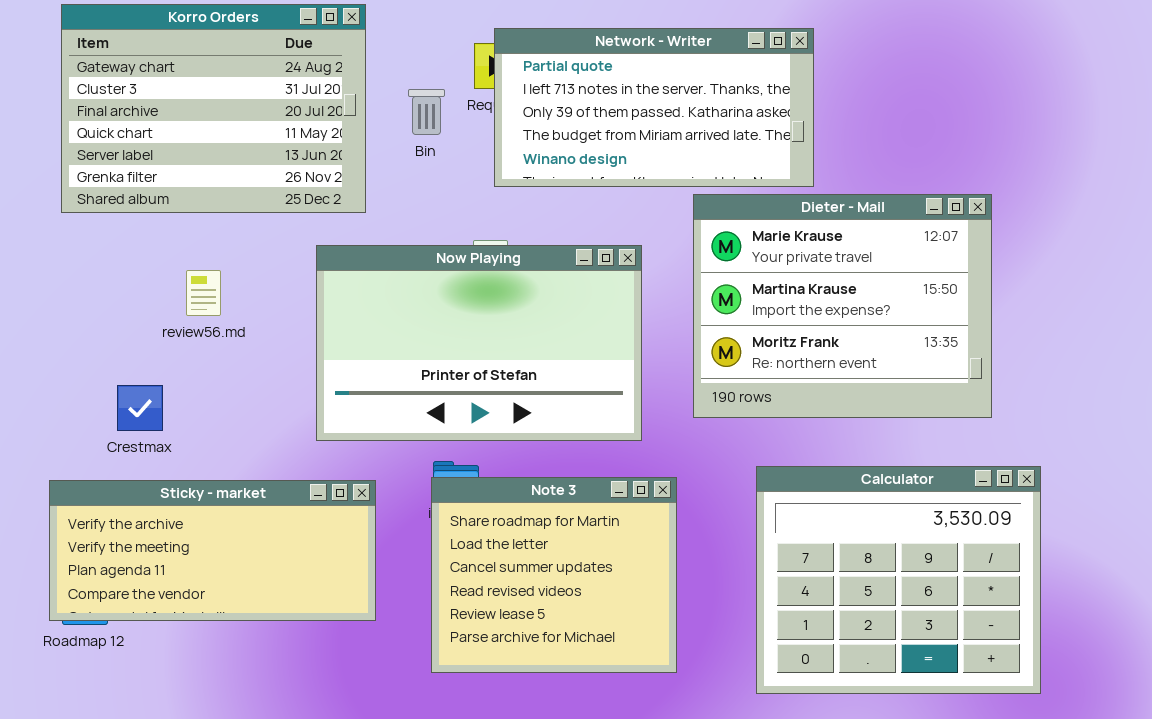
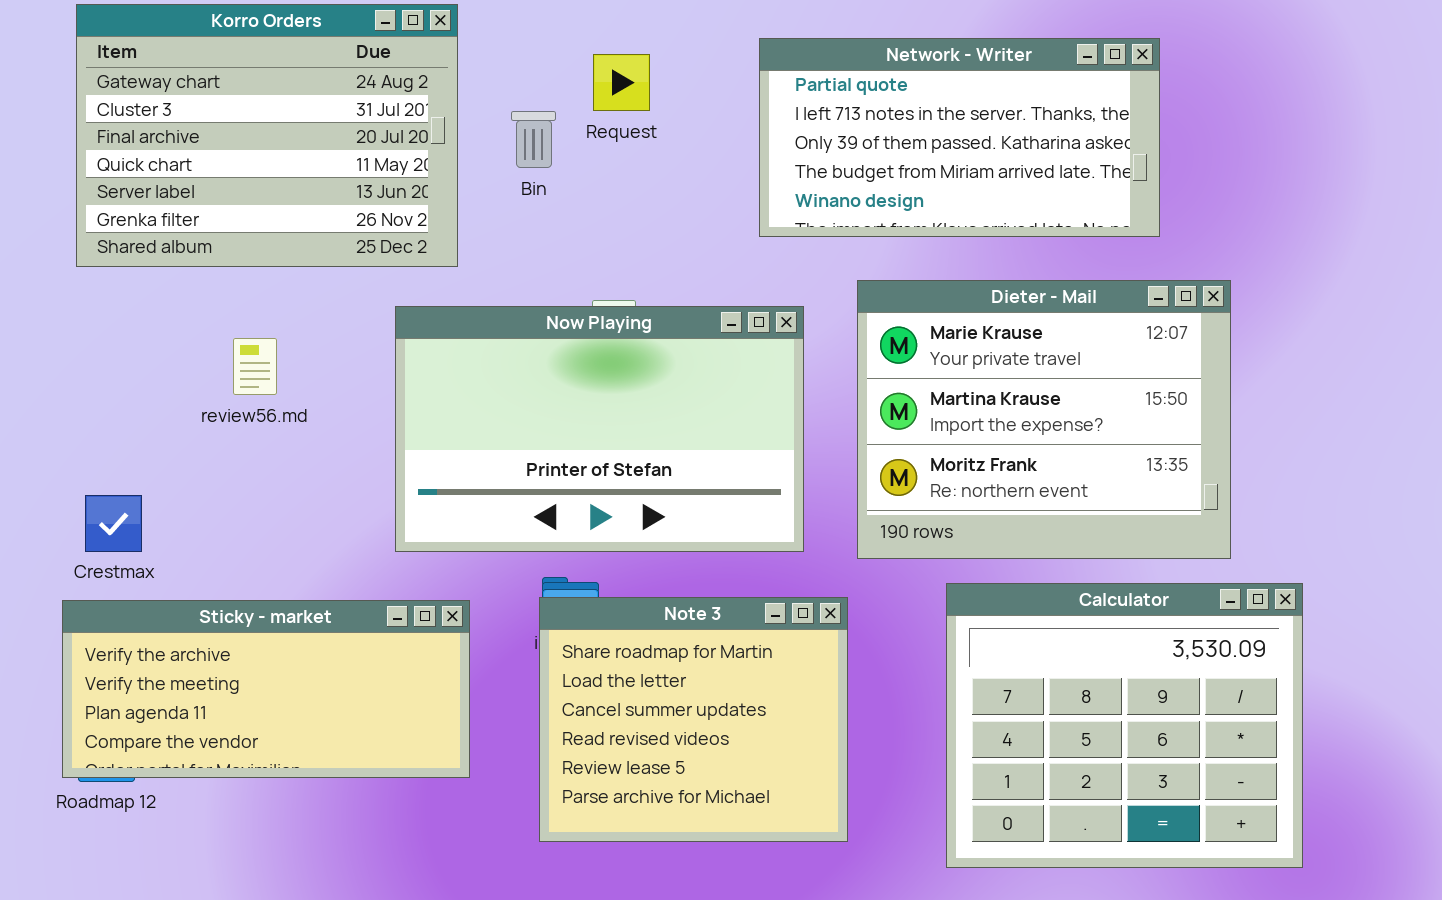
Network - Writer: [494,28,814,187] -> [759,38,1160,237], moved
Dieter - Mail: [693,194,992,418] -> [857,280,1231,559], moved
Crestmax: [117,385,163,431] -> [85,495,142,552], moved

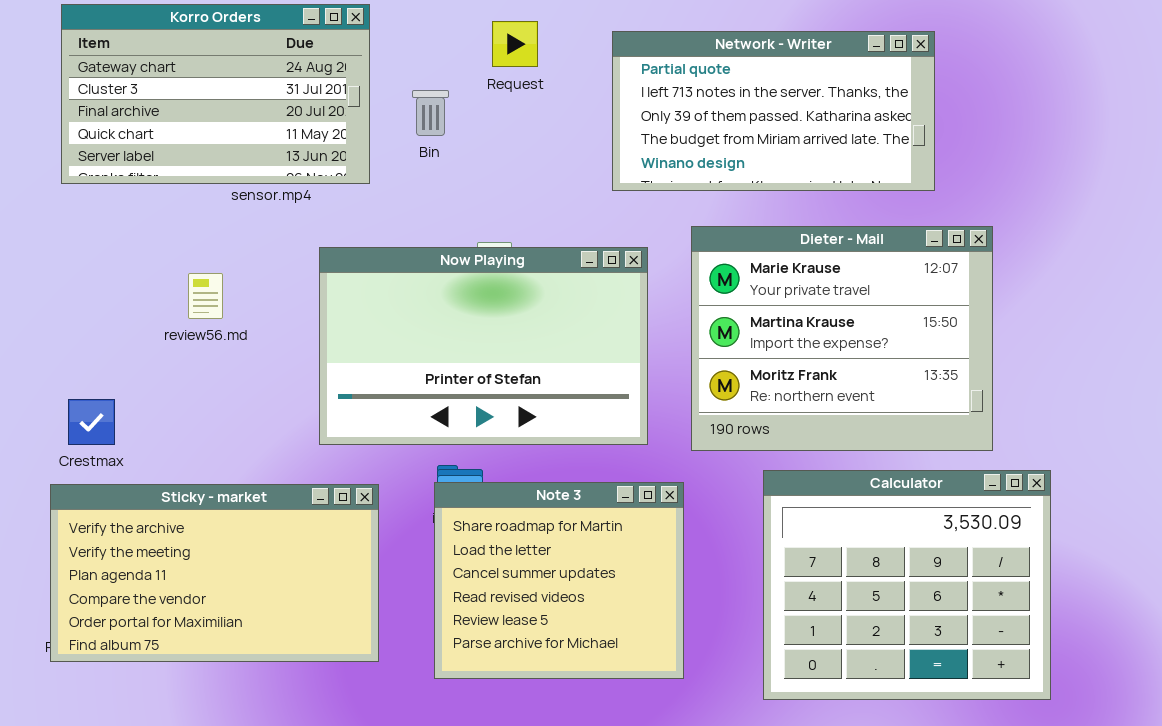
Korro Orders: [76,4,458,267] -> [61,4,370,184], resized
Request: [593,54,650,111] -> [492,21,538,67], moved
Sticky - market: [62,600,470,778] -> [50,484,379,662], resized

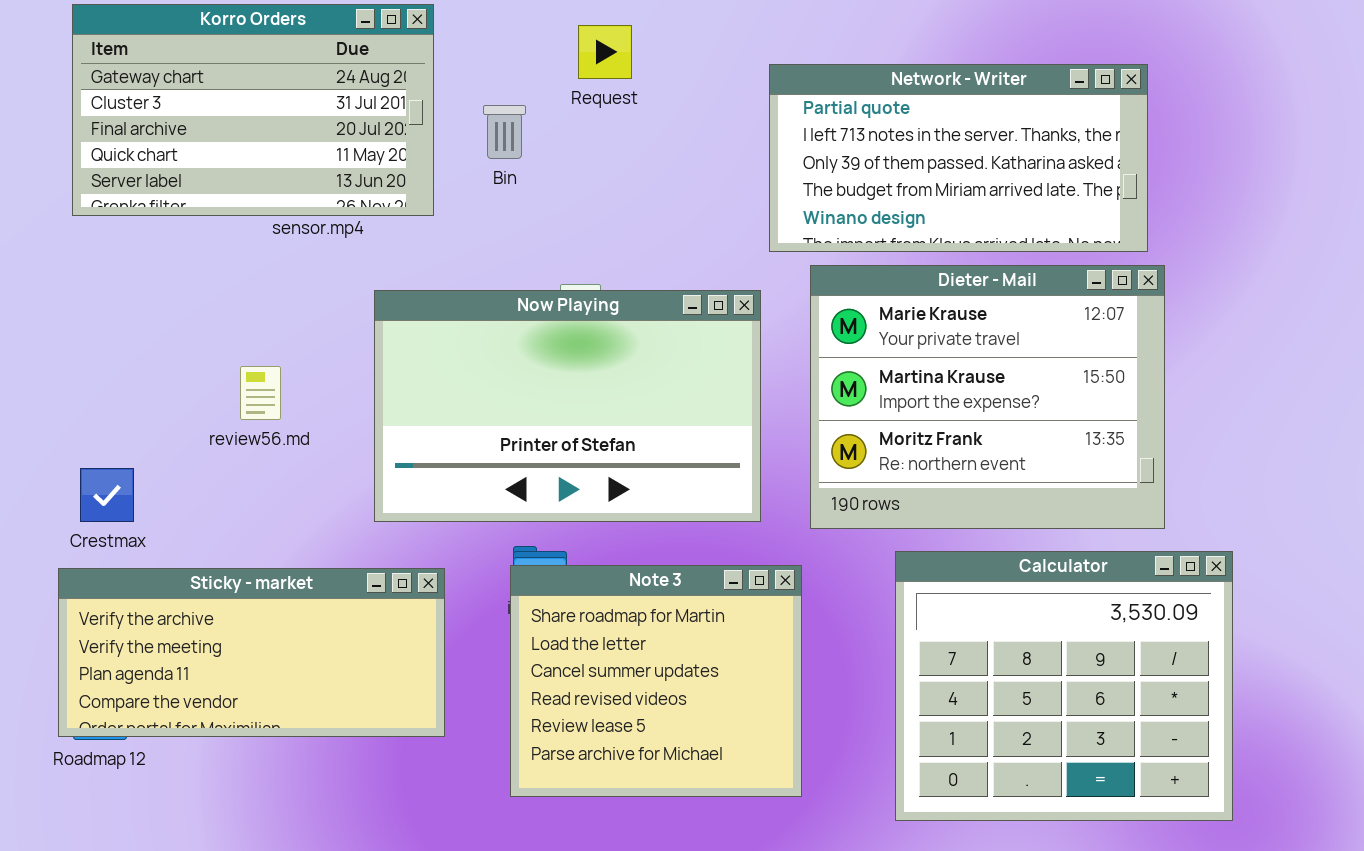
Network - Writer: [612,31,935,191] -> [769,64,1148,252], moved
review56.md: [188,273,223,319] -> [240,366,281,420], moved
Sticky - market: [50,484,379,662] -> [58,568,445,737], resized

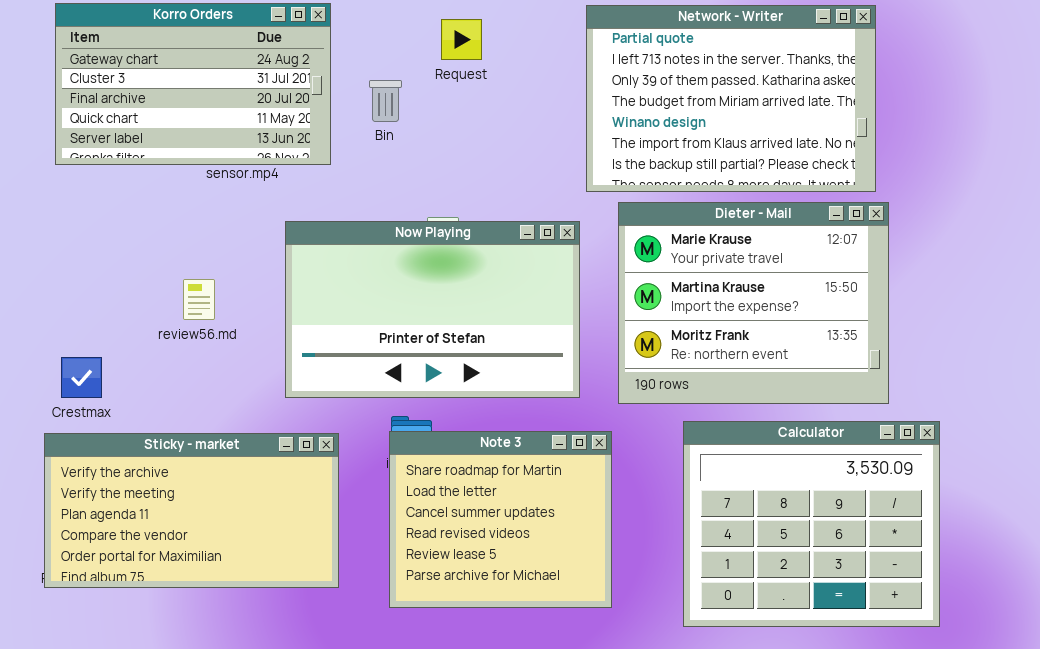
Network - Writer: [769,64,1148,252] -> [586,5,876,192], resized
Sticky - market: [58,568,445,737] -> [44,433,339,588], resized

